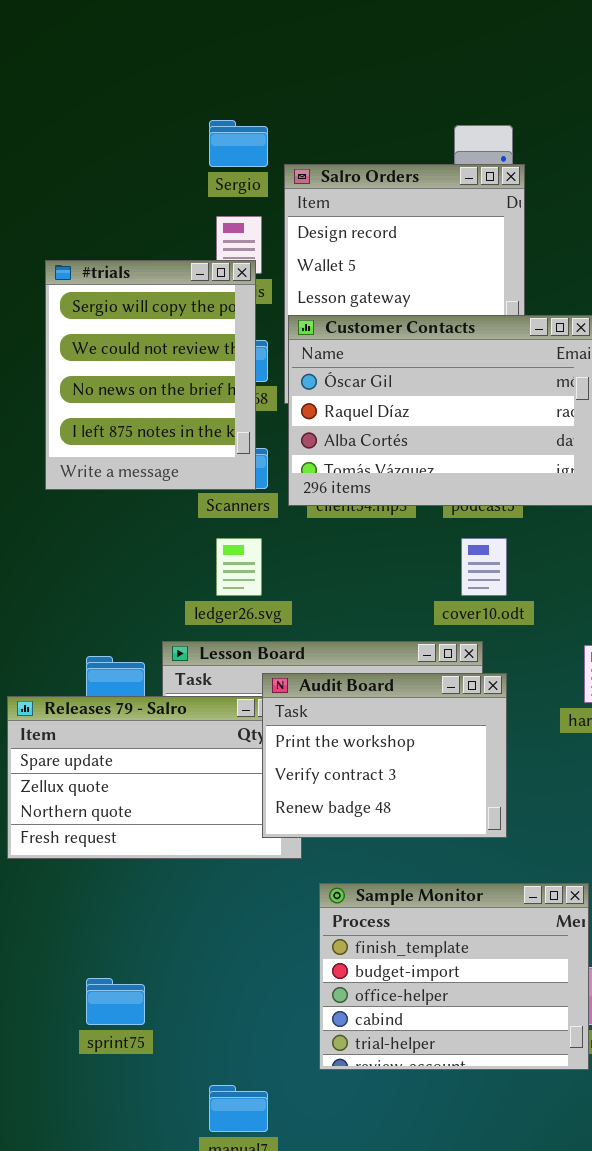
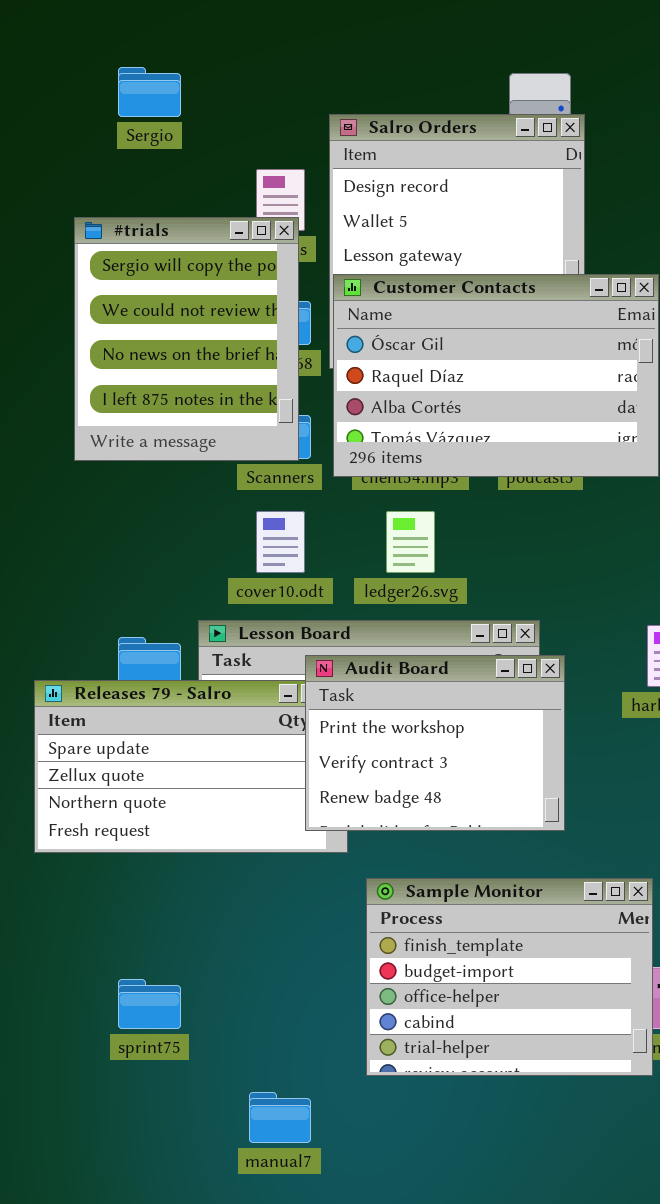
Sergio: [209,120,268,167] -> [118,67,181,117], moved
ledger26.svg: [216,538,262,596] -> [386,511,435,573], moved
cover10.odt: [461,538,507,596] -> [256,511,305,573], moved

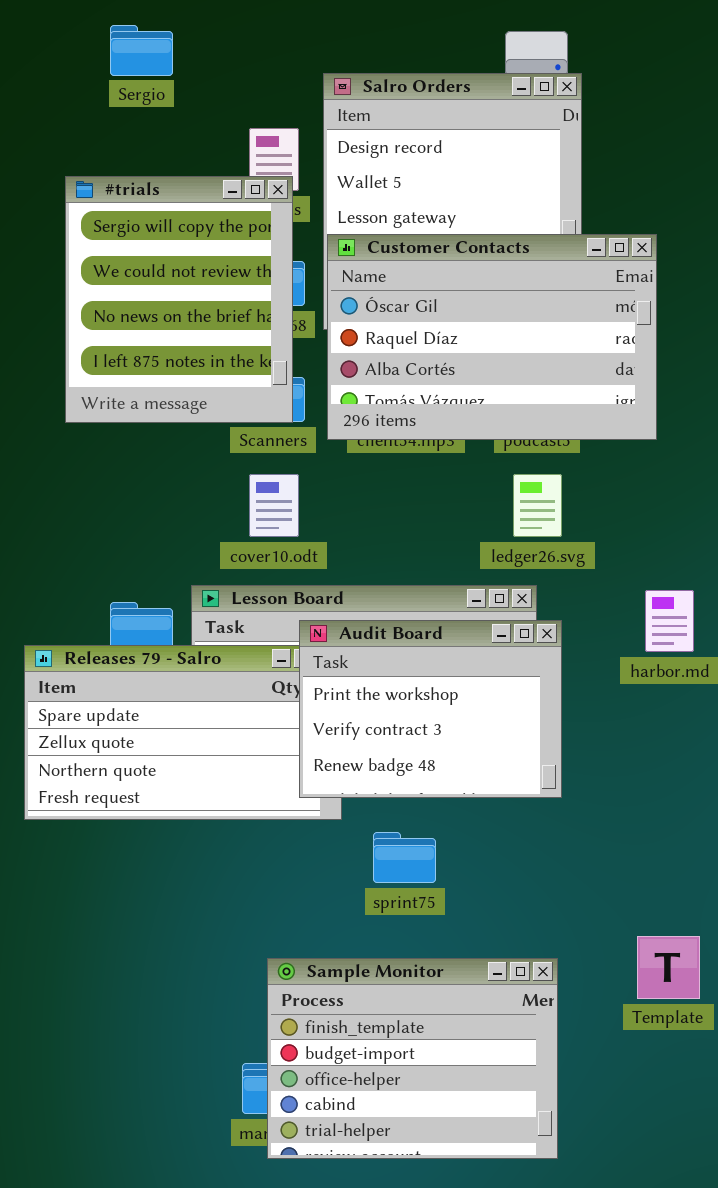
ledger26.svg: [386,511,435,573] -> [513,474,562,537], moved
Sample Monitor: [366,878,653,1076] -> [267,958,558,1159], moved
sprint75: [118,979,181,1029] -> [373,832,436,883], moved

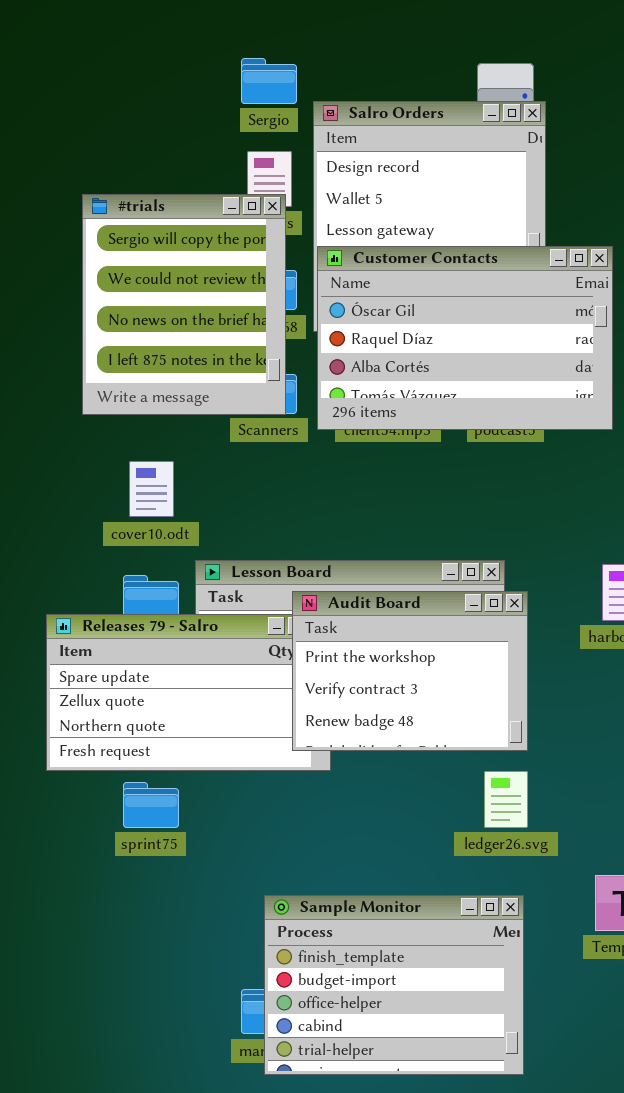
Sergio: [110,25,173,76] -> [241,58,297,104], moved
cover10.odt: [249,474,299,537] -> [129,461,174,517], moved
ledger26.svg: [513,474,562,537] -> [484,771,528,828], moved
sprint75: [373,832,436,883] -> [123,782,179,828], moved

